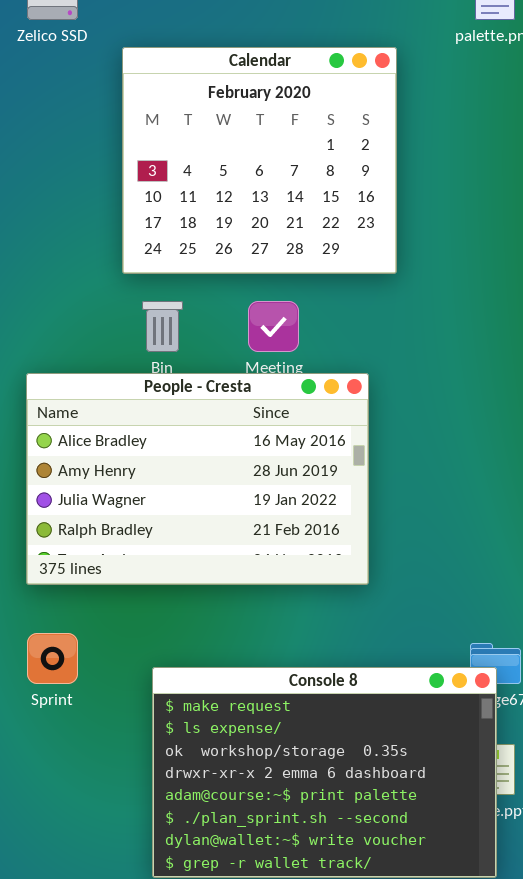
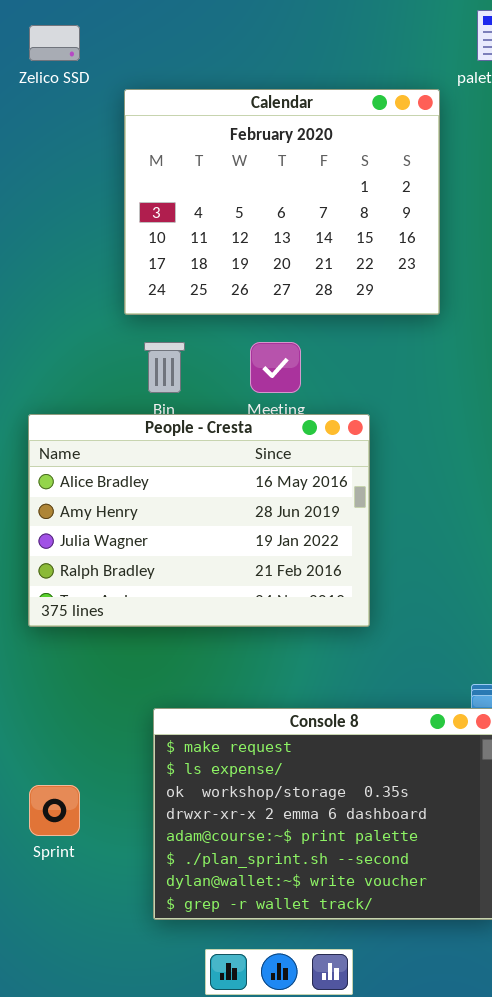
Calendar: [122,47,397,274] -> [124,89,440,315], resized
Sprint: [27,633,78,684] -> [29,785,80,836], moved

